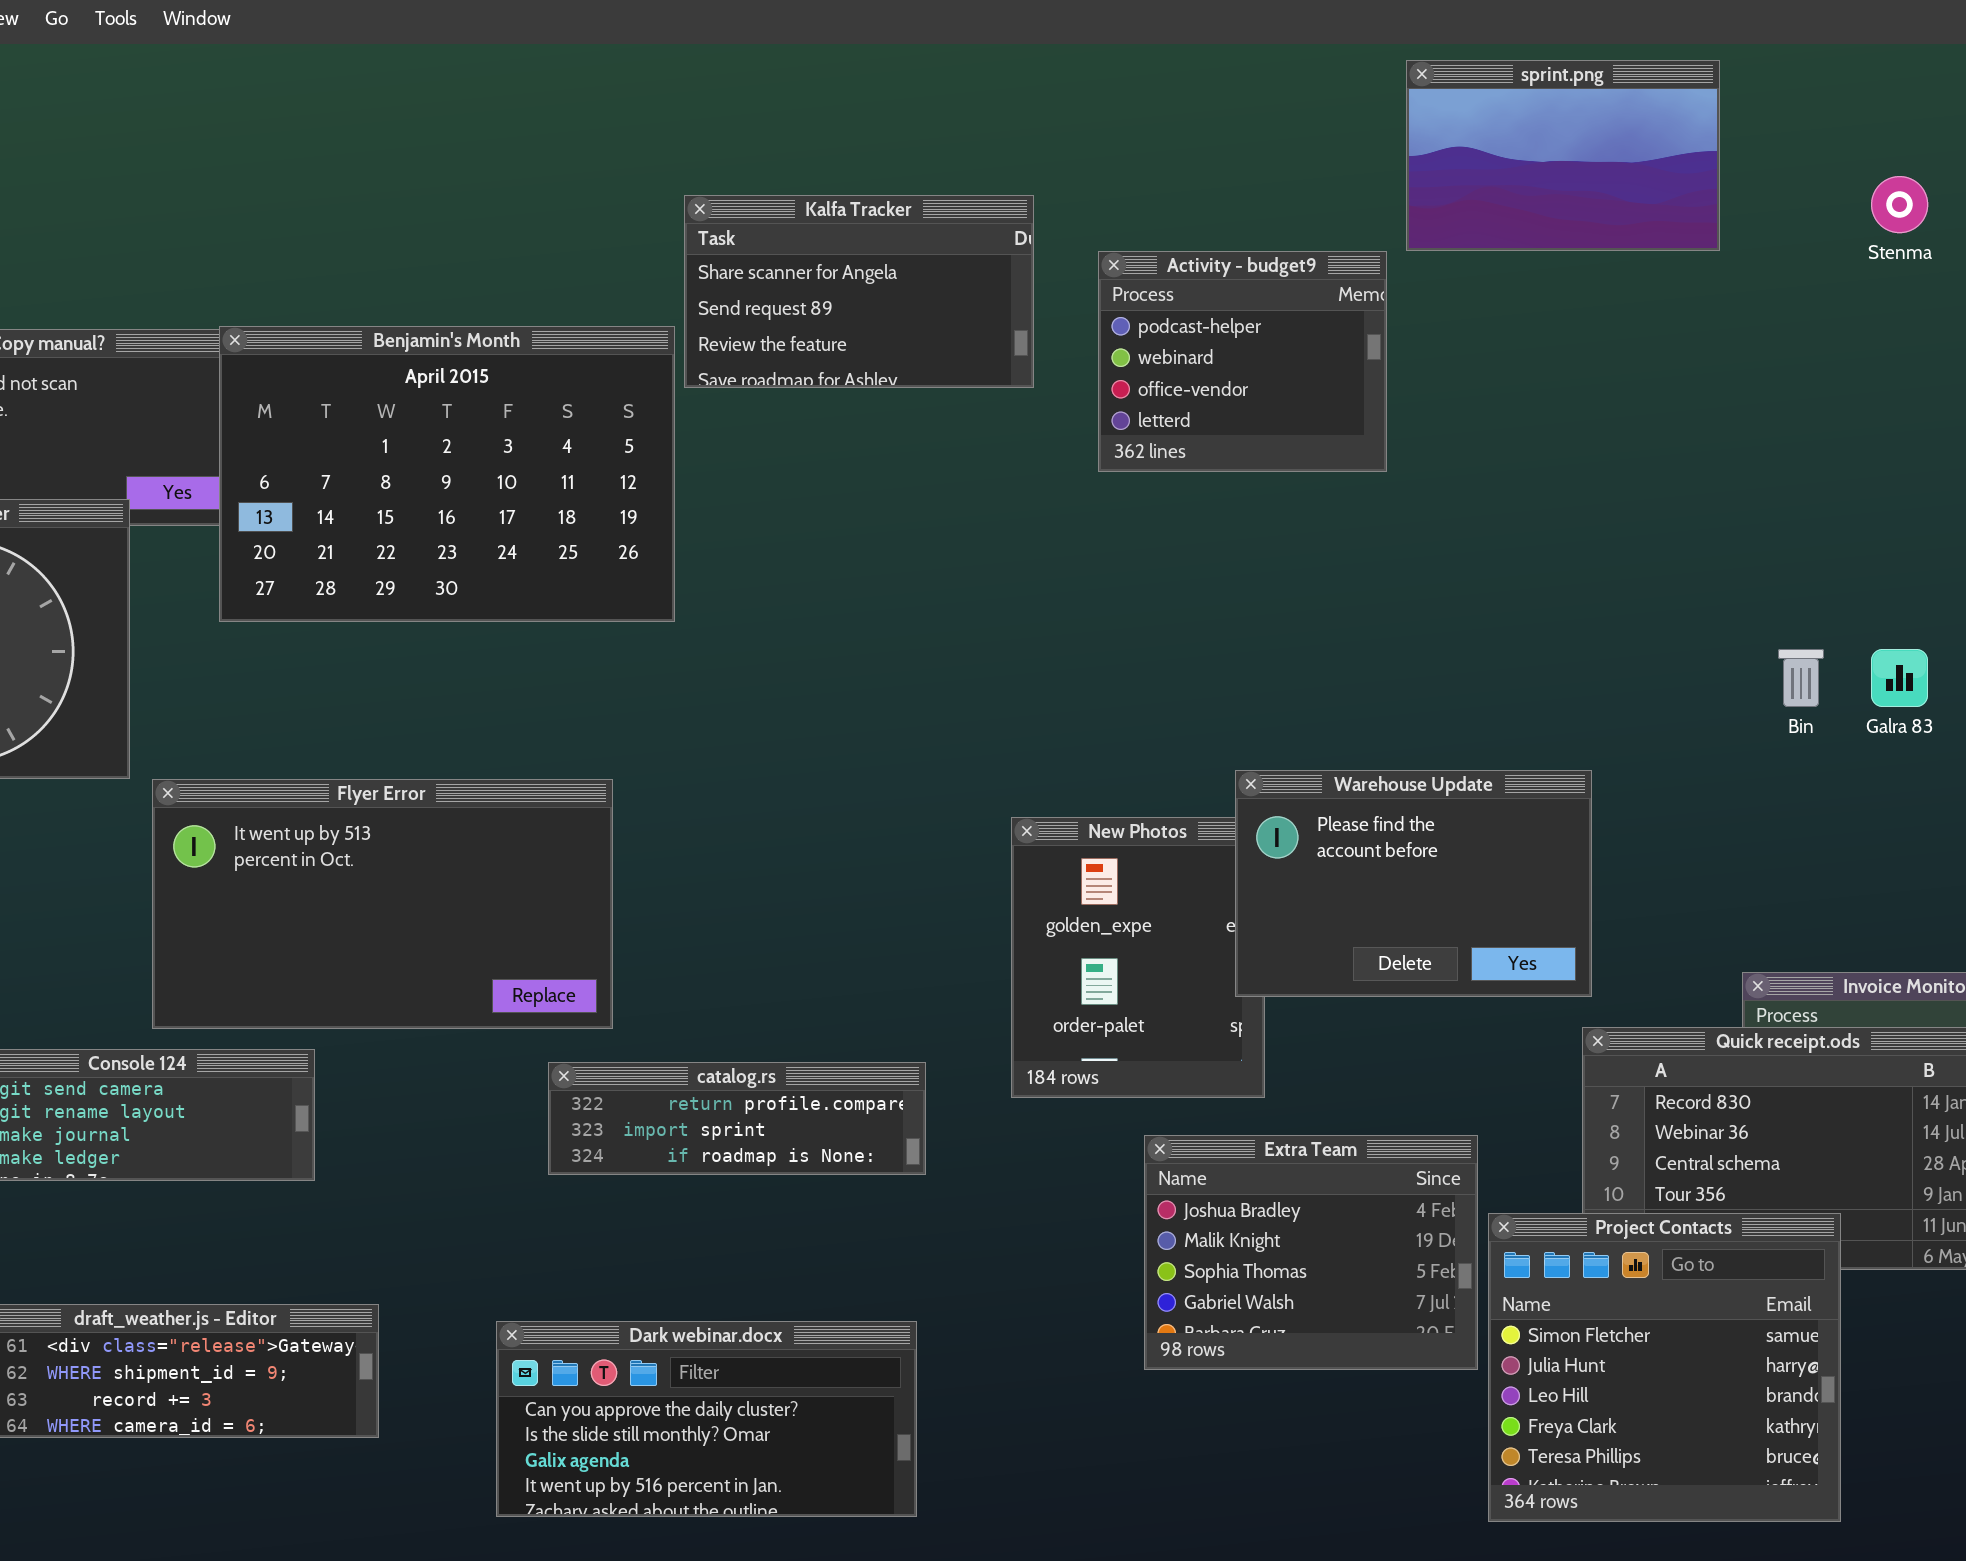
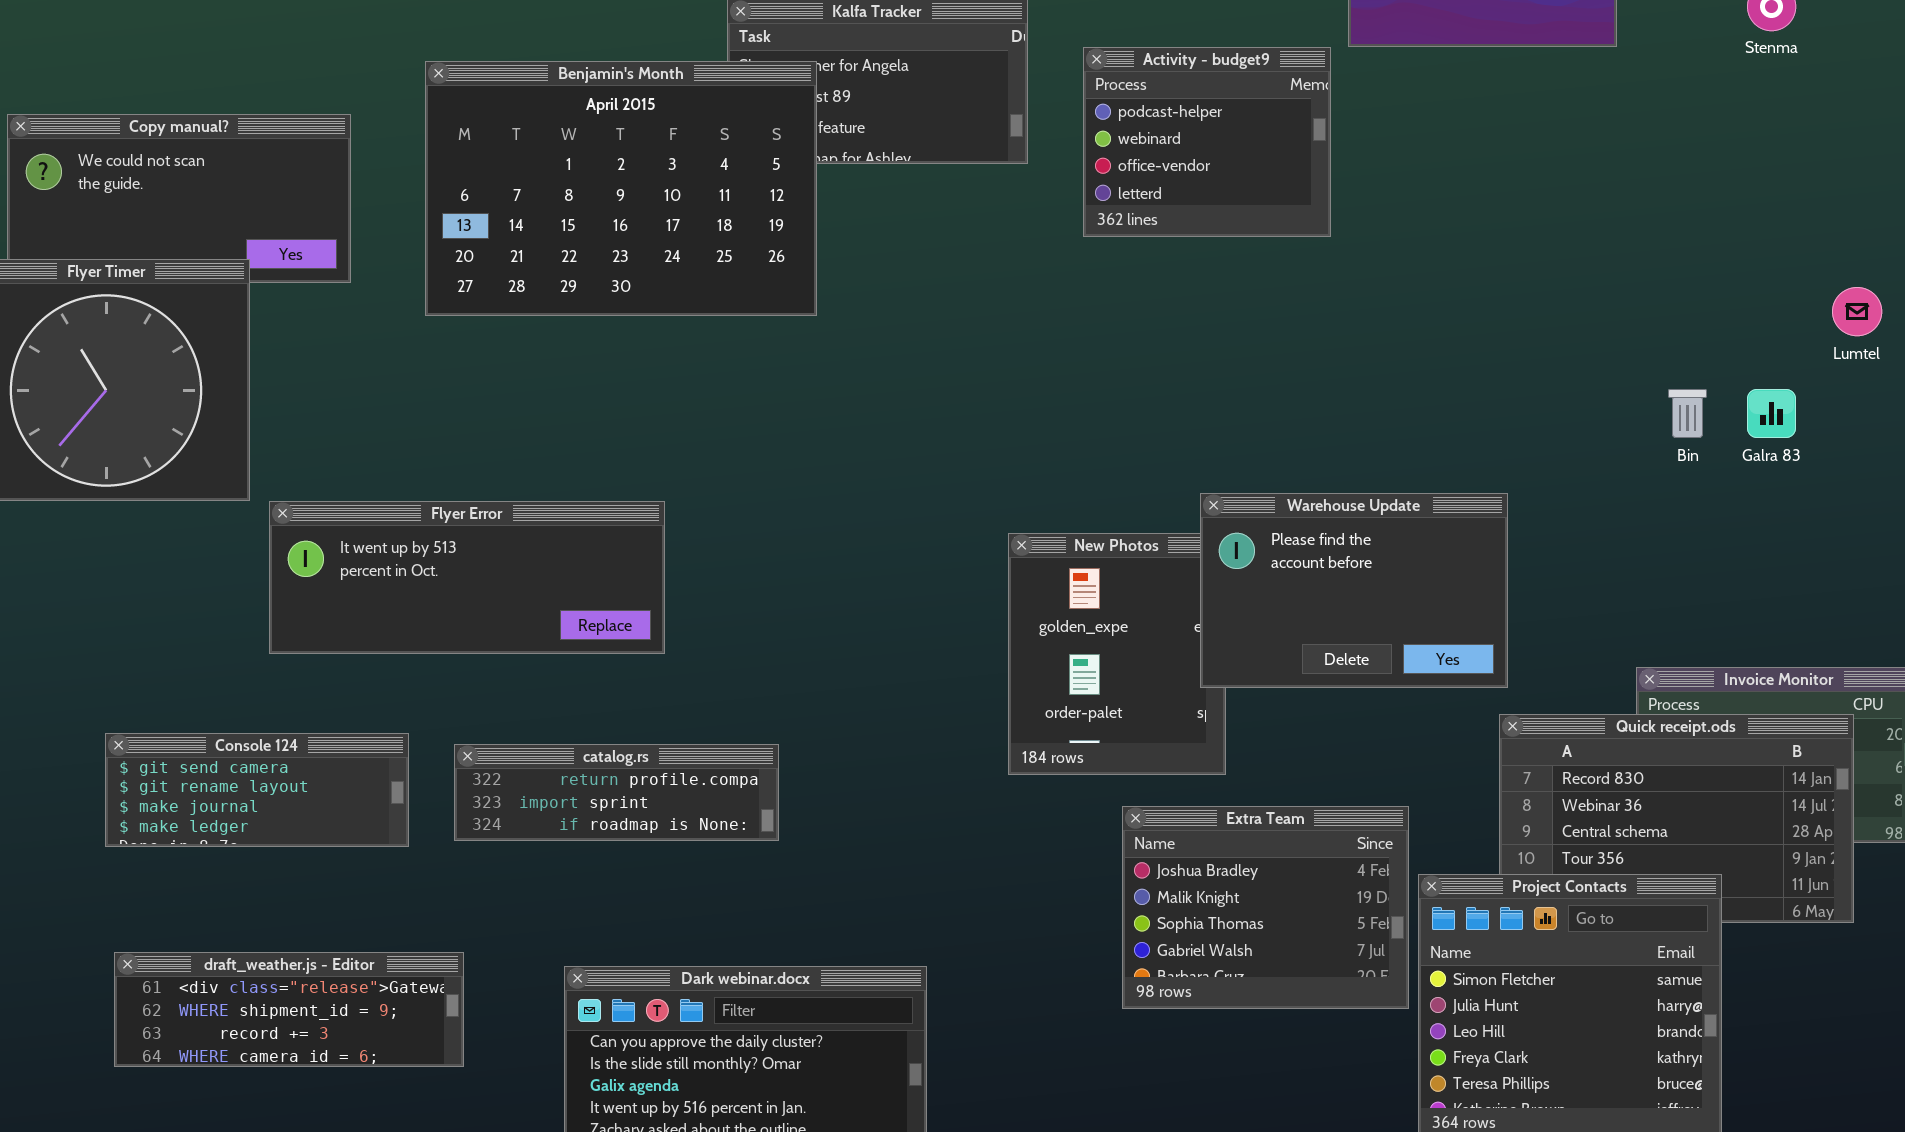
Benjamin's Month: [219,326,675,622] -> [425,61,817,316], moved
Flyer Error: [152,779,613,1029] -> [269,501,665,654], resized
catalog.rs: [548,1062,926,1175] -> [454,744,779,841], moved

